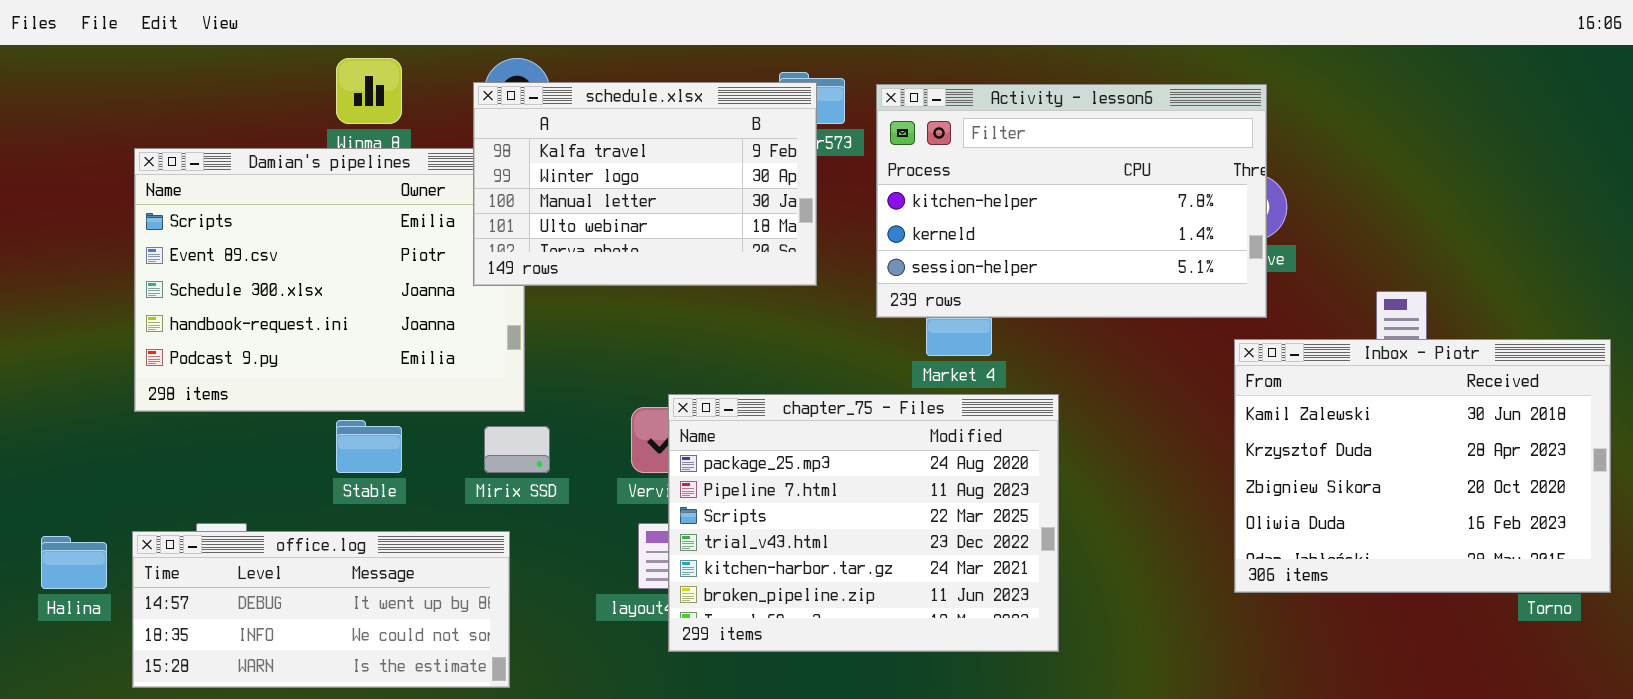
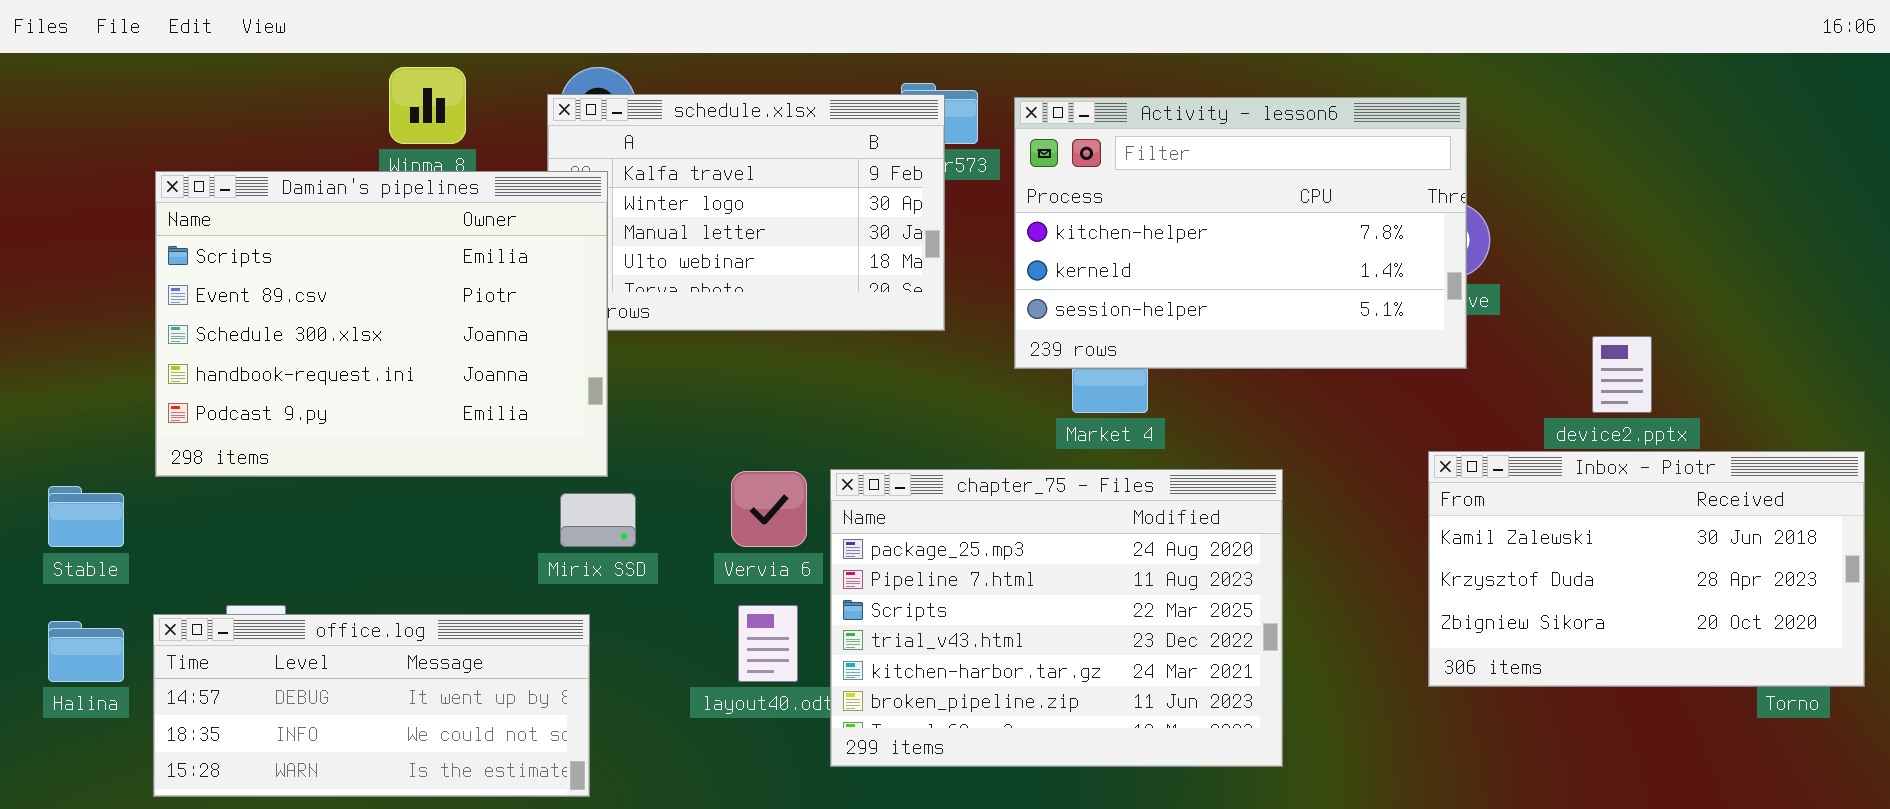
Damian's pipelines: [134,148,525,412] -> [155,171,608,477], raised
Inbox - Piotr: [1234,339,1611,593] -> [1428,451,1865,687], resized
chapter_75 - Files: [668,394,1059,652] -> [830,469,1283,767], moved
Stable: [336,420,402,473] -> [48,486,124,547], moved

